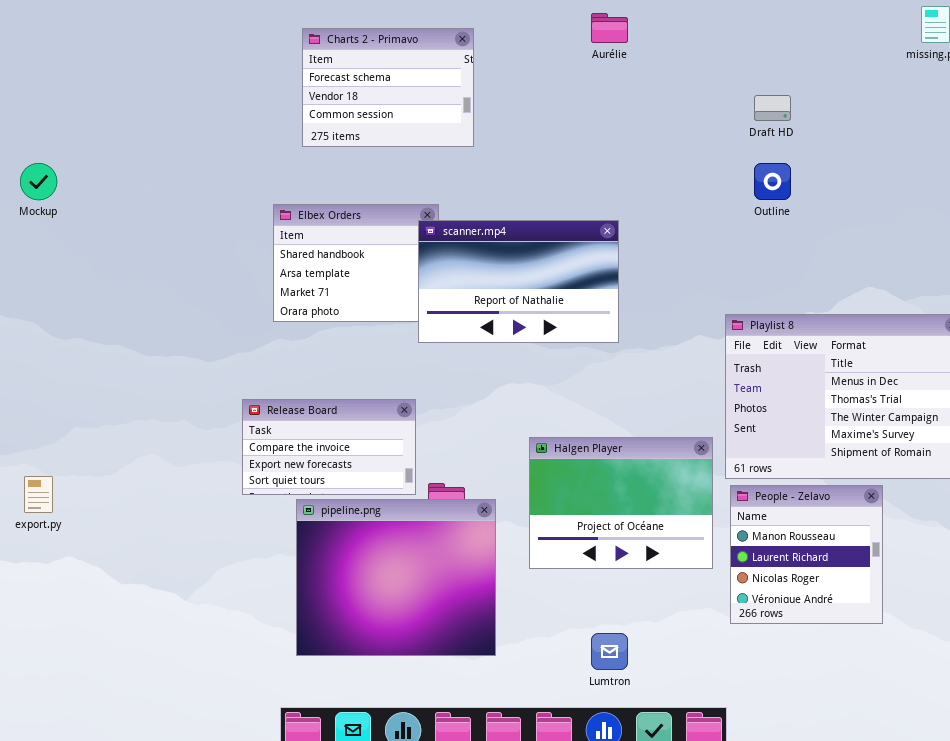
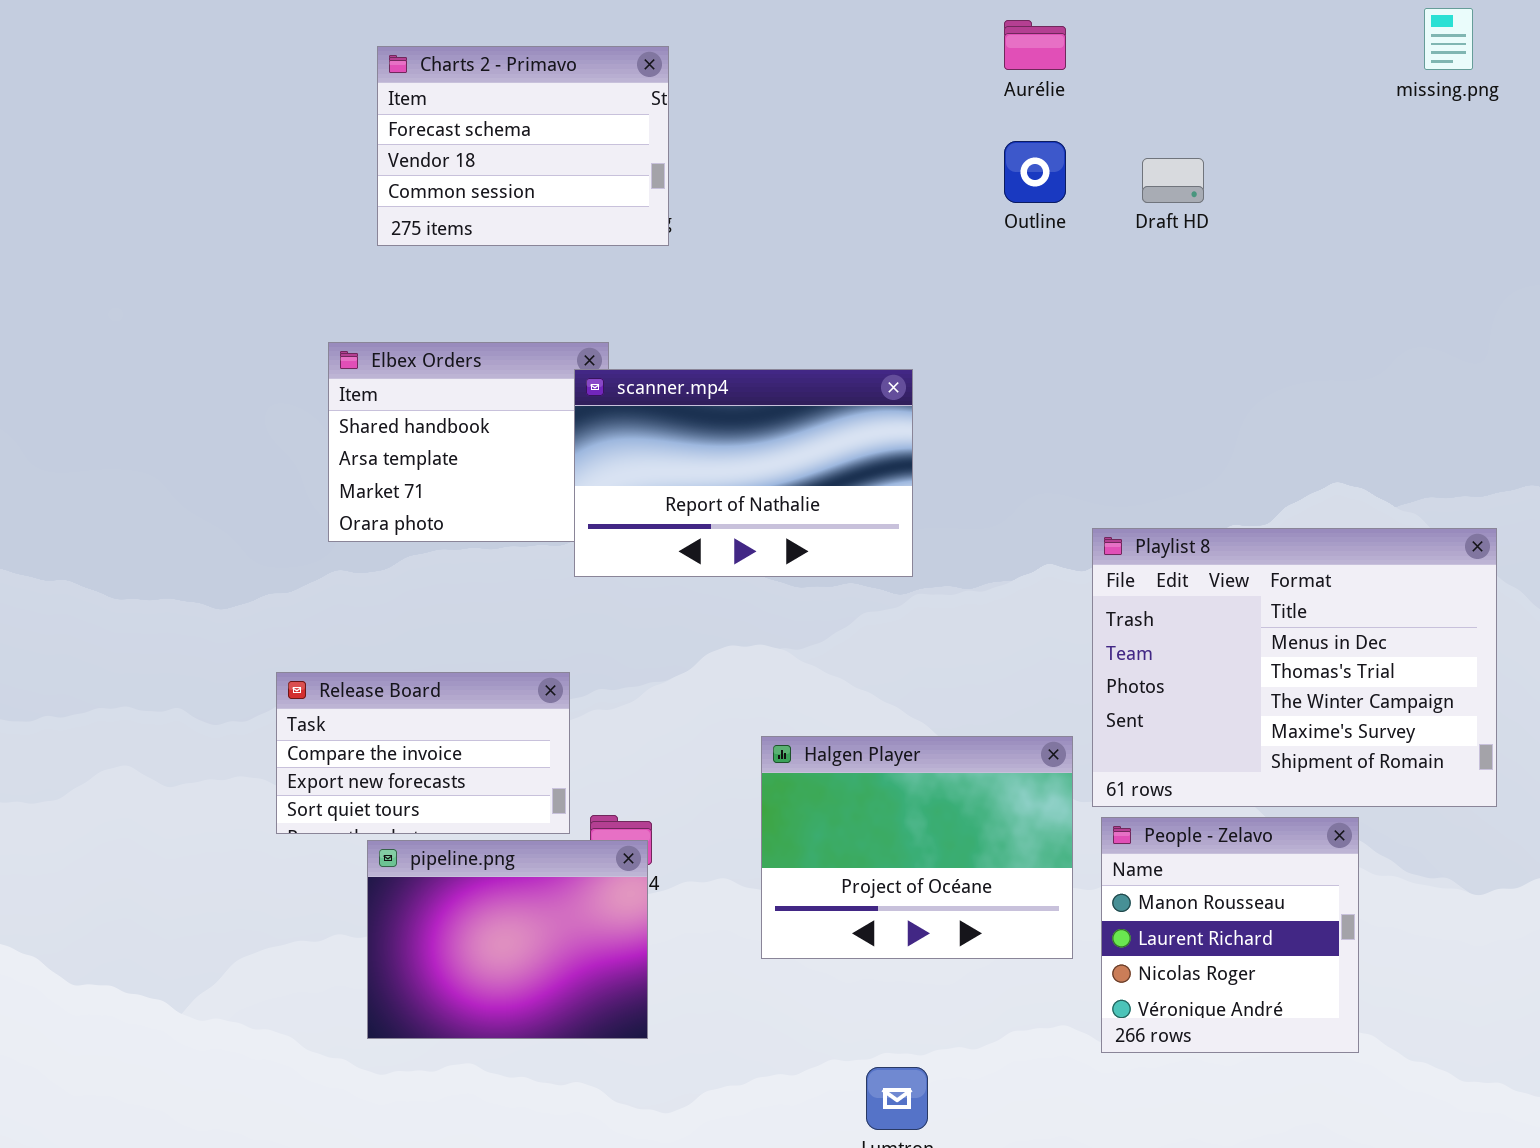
Aurélie: [591,13,628,43] -> [1004,20,1066,70], moved
Outline: [754,163,791,200] -> [1004,141,1066,203], moved
pipeline.png: [296,499,496,656] -> [367,840,648,1039], resized

